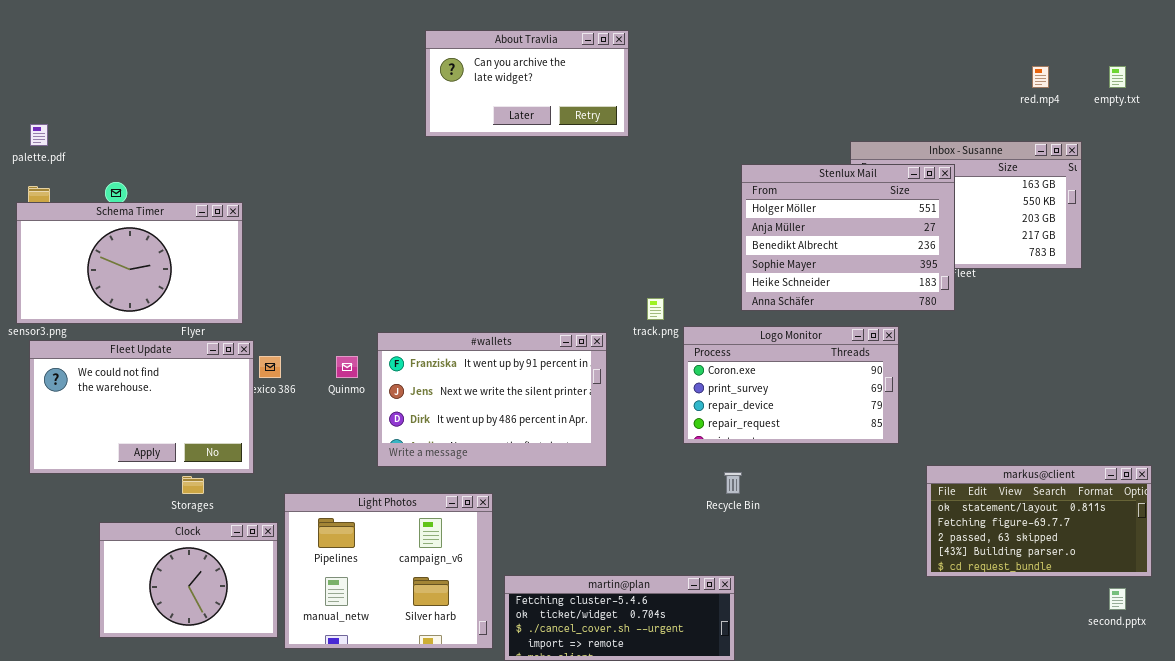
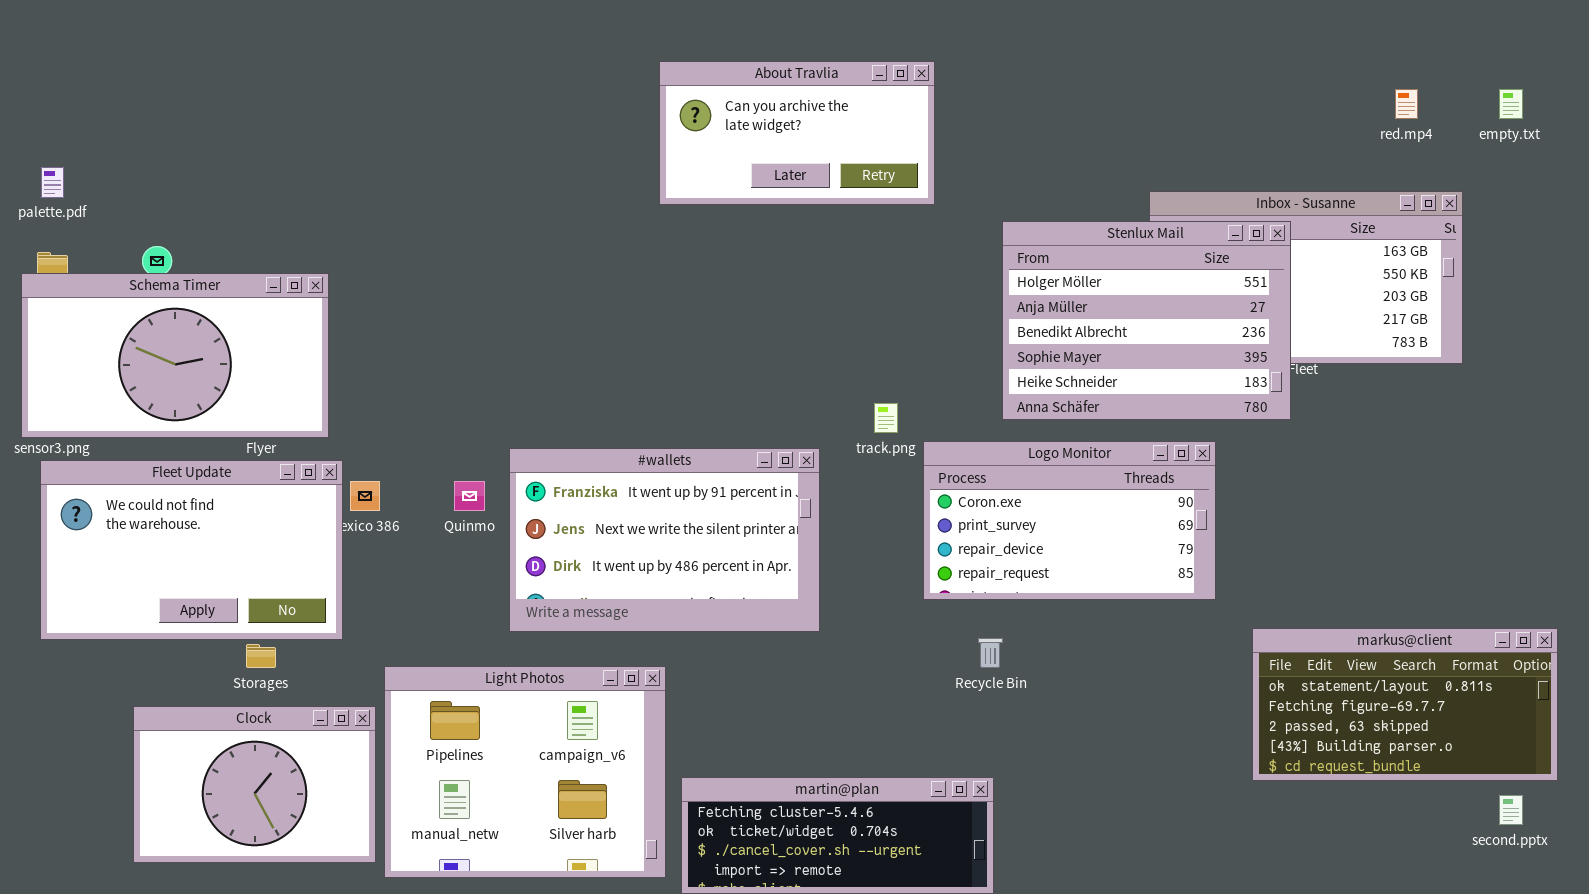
About Travlia: [425,30,629,137] -> [659,61,935,205], moved

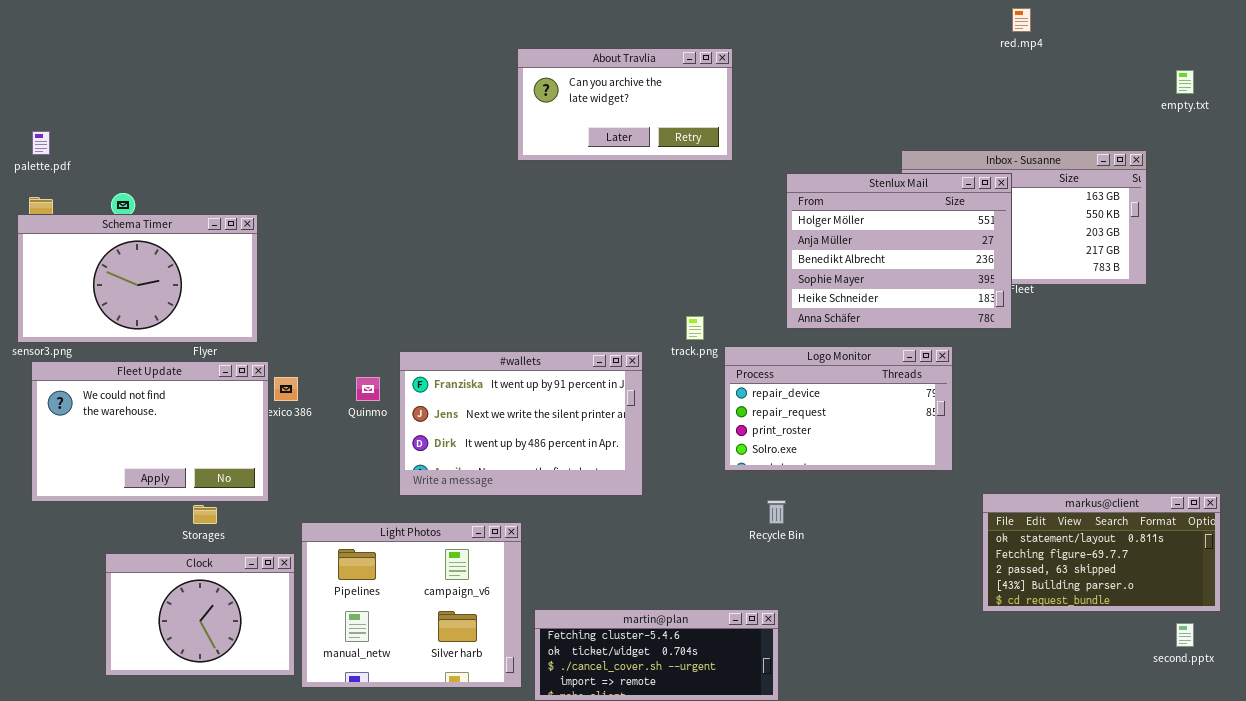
red.mp4: [1395,89,1418,119] -> [1012,8,1031,32], moved
Logo Monitor: [923,441,1216,600] -> [724,346,953,471], scrolled down 2 rows

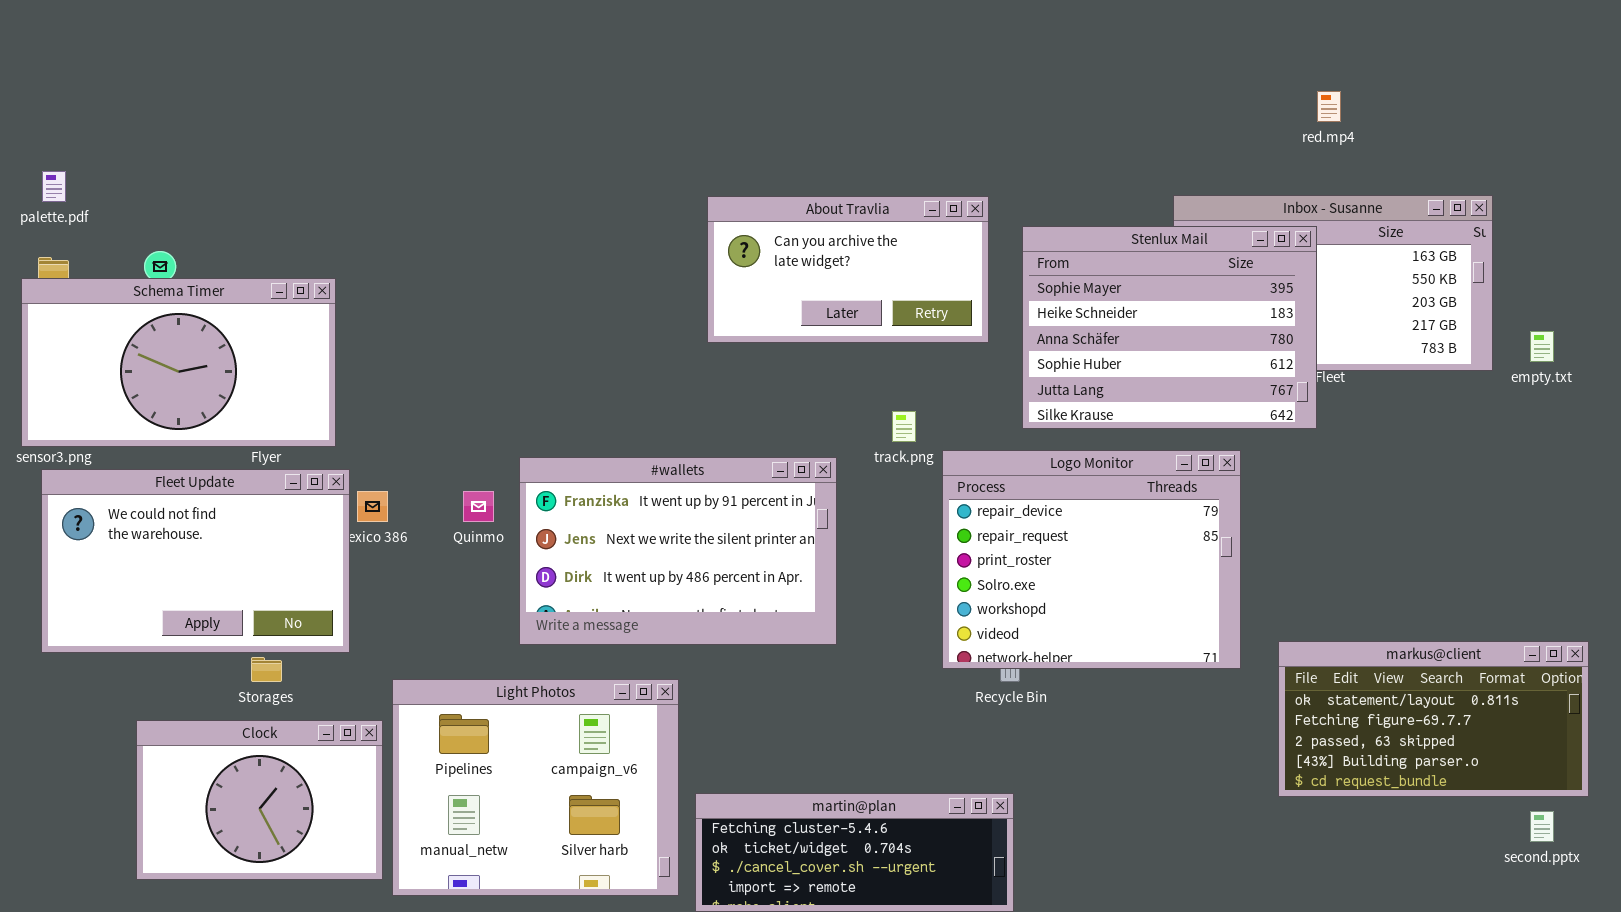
red.mp4: [1012,8,1031,32] -> [1317,91,1341,122], moved
About Travlia: [517,48,733,161] -> [707,196,989,343], moved
empty.txt: [1176,70,1194,94] -> [1530,331,1554,362], moved
Stenlux Mail: [786,173,1012,329] -> [1022,226,1317,429], scrolled down 3 rows
Logo Monitor: [724,346,953,471] -> [942,450,1241,669], resized

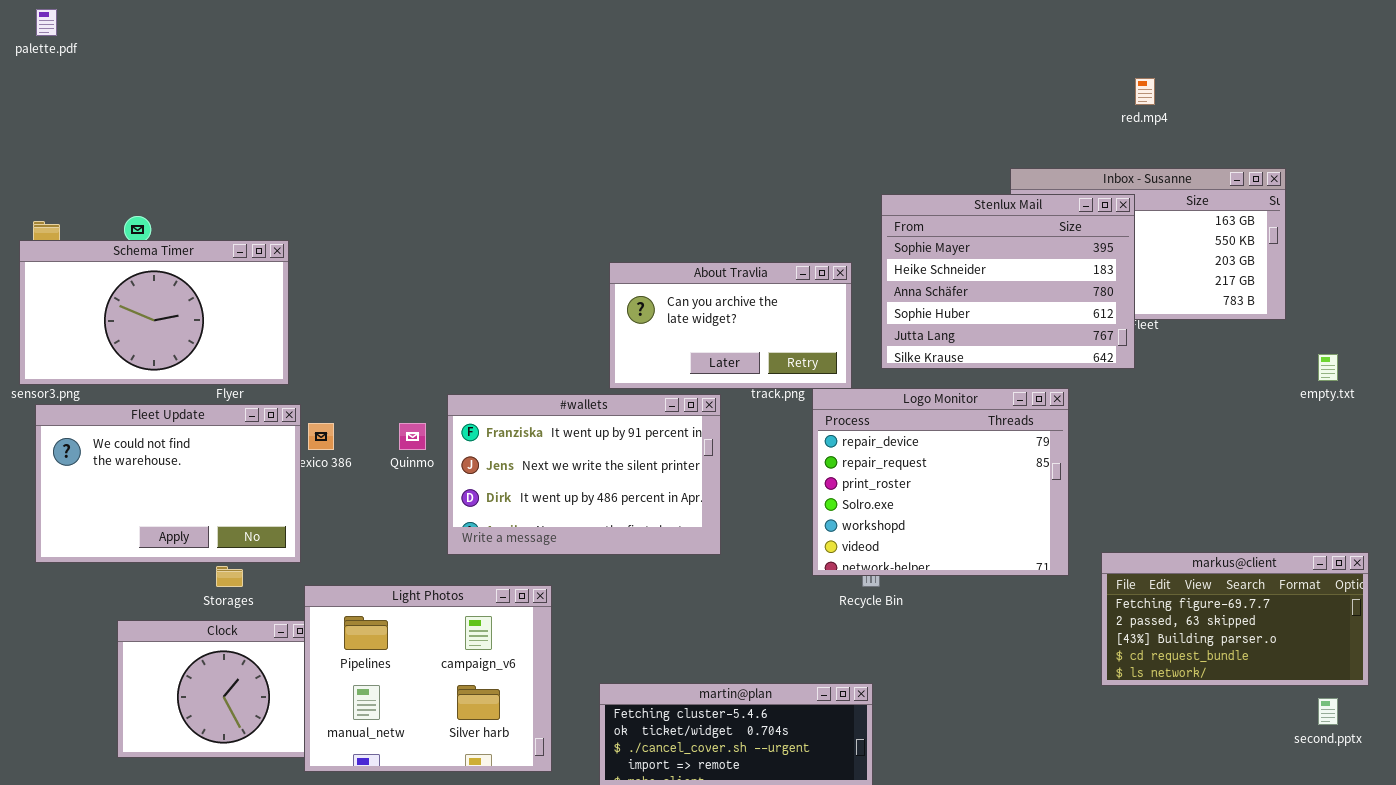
palette.pdf: [42,171,66,202] -> [36,9,57,36], moved
About Travlia: [707,196,989,343] -> [609,262,852,389], moved
empty.txt: [1530,331,1554,362] -> [1318,354,1338,381], moved
markus@client: [1278,641,1589,797] -> [1101,552,1369,686], scrolled down 1 row
Light Photos: [392,679,679,896] -> [304,585,552,772], moved

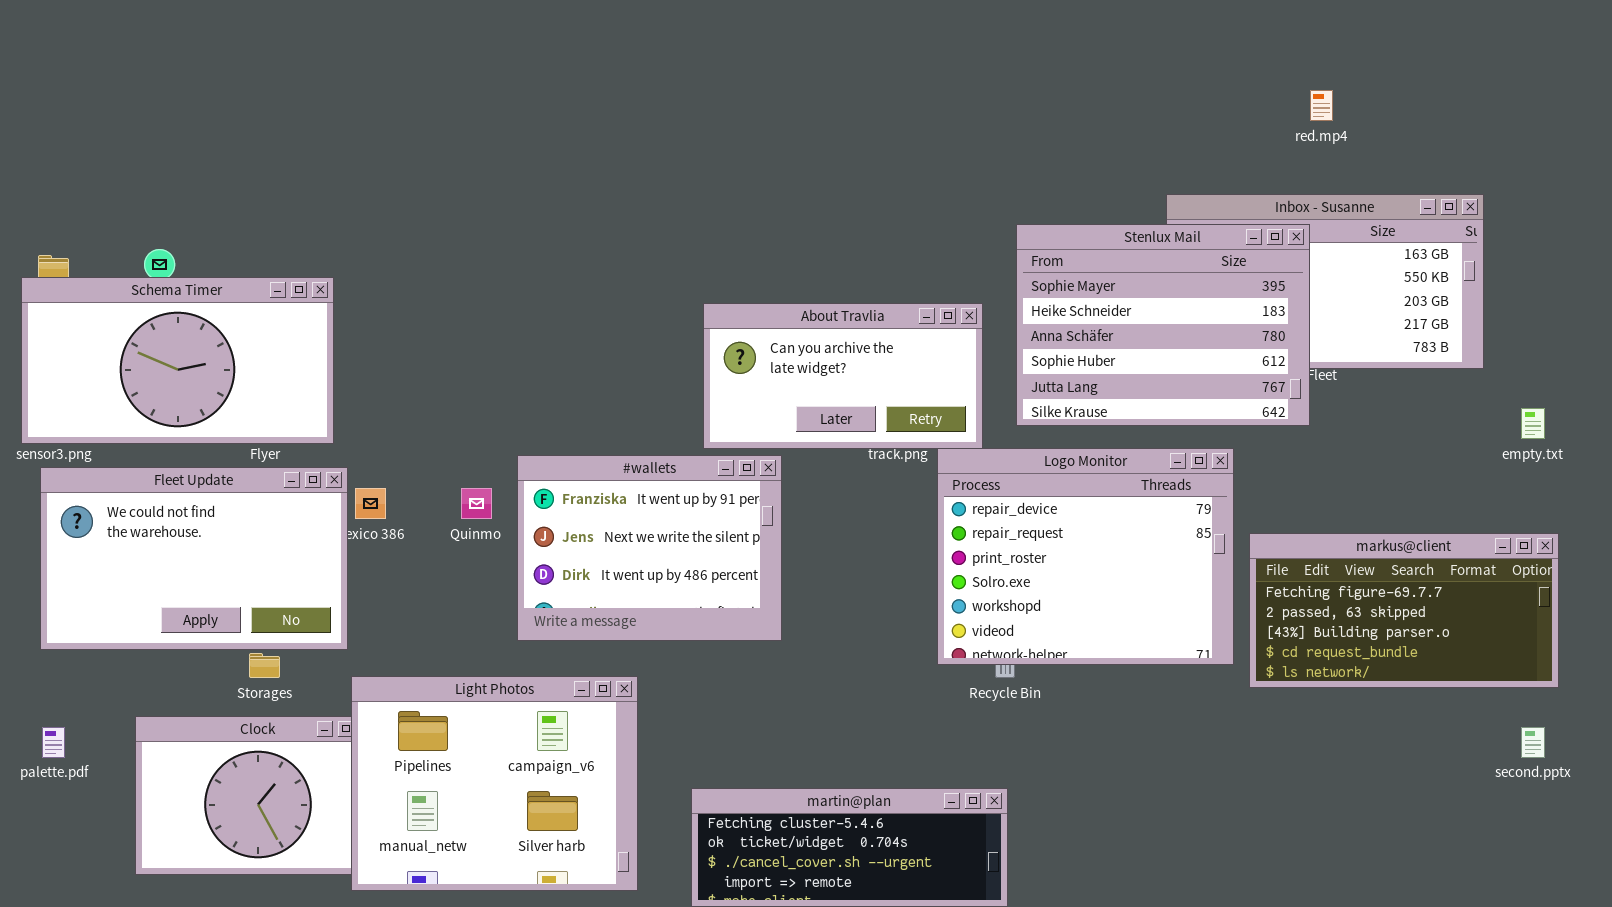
palette.pdf: [36,9,57,36] -> [42,727,65,758], moved
#wallets: [447,394,721,555] -> [517,455,782,641], resized
markus@client: [1101,552,1369,686] -> [1249,533,1559,688], moved
second.pptx: [1318,698,1338,725] -> [1521,727,1545,758], moved

